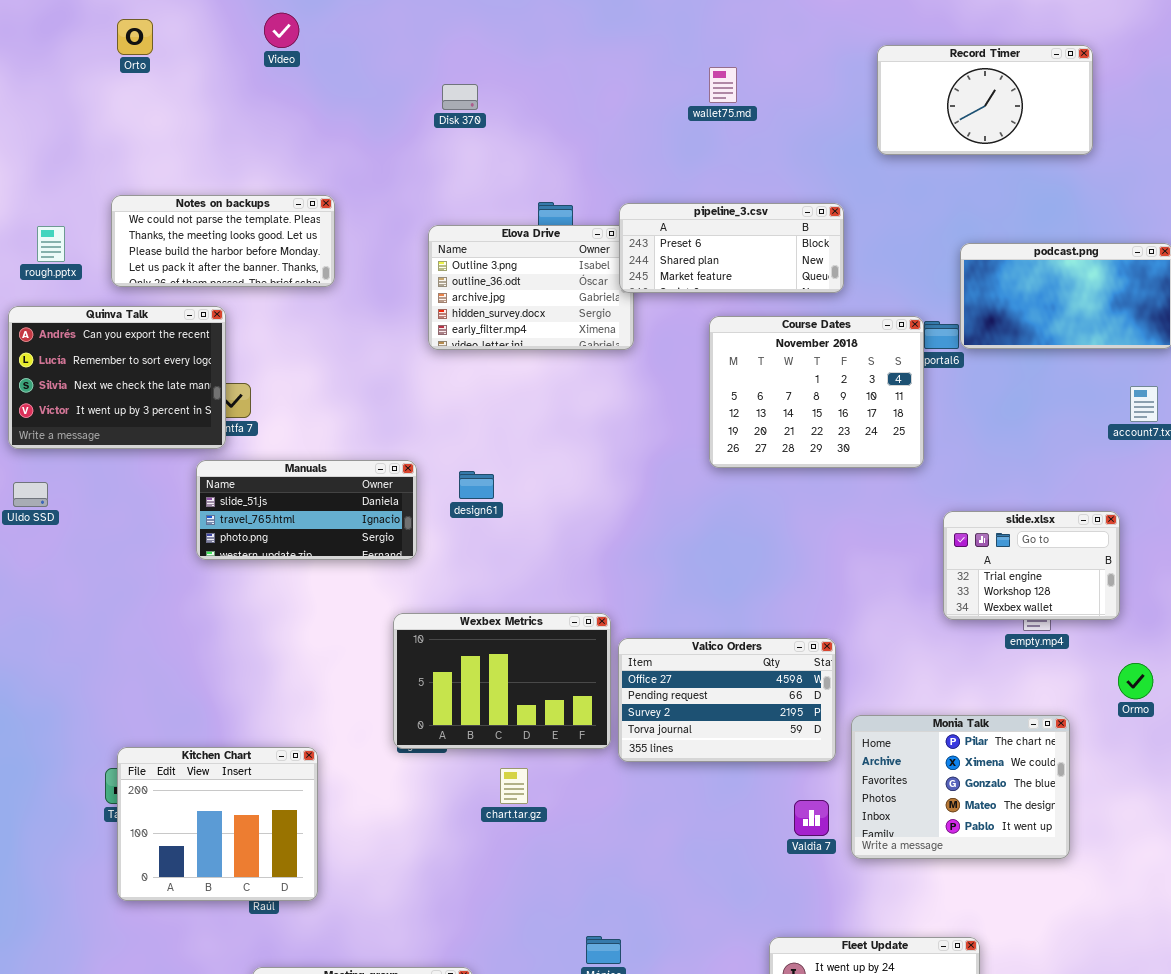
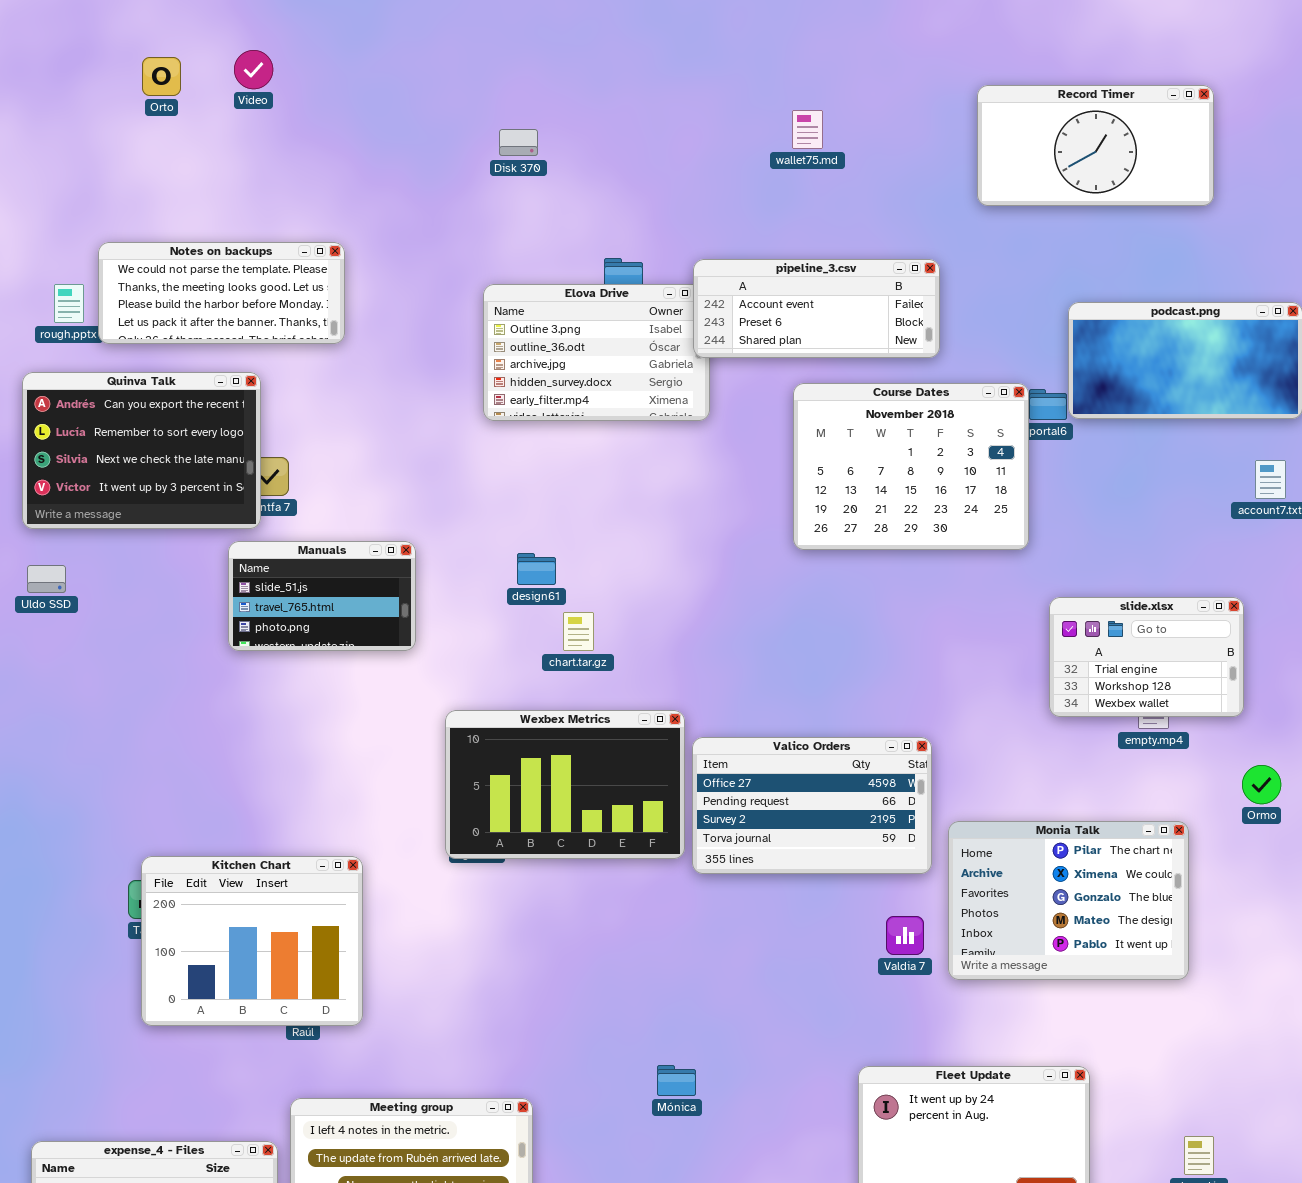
Video: [264,13,299,48] -> [234,50,273,89], moved
Notes on backups: [111,195,335,287] -> [98,242,345,344], moved
pipeline_3.csv: [619,203,844,293] -> [693,259,940,358], scrolled up 1 row
Manuals: [196,460,417,560] -> [228,541,416,651], resized
chart.tar.gz: [500,768,528,804] -> [563,612,594,651], moved

